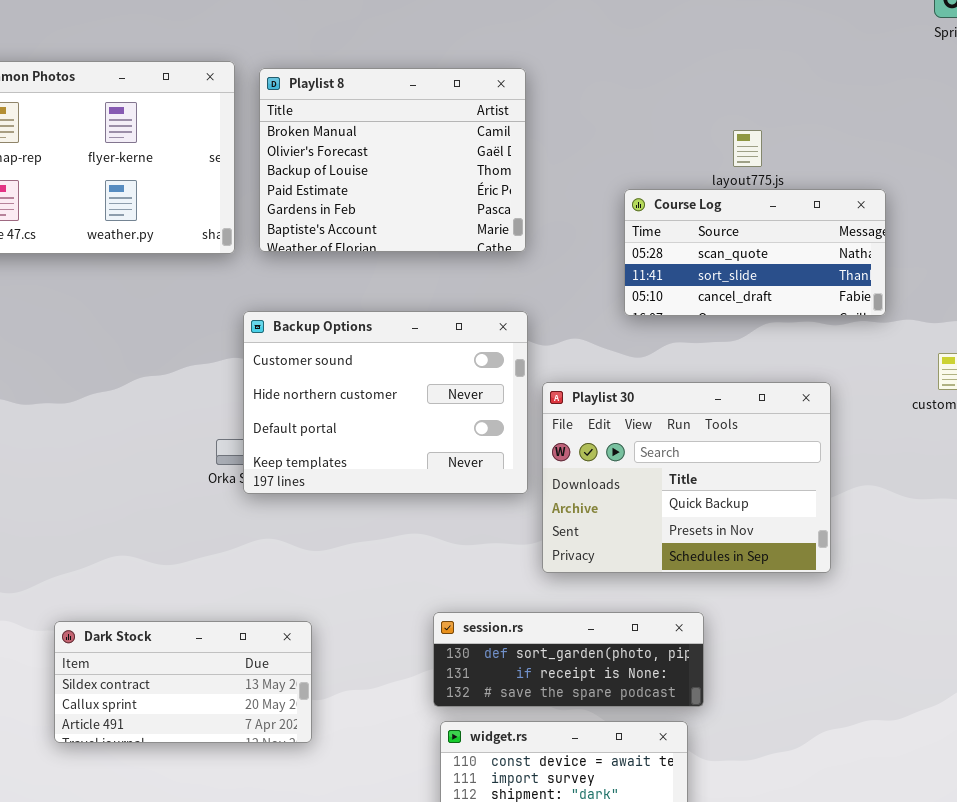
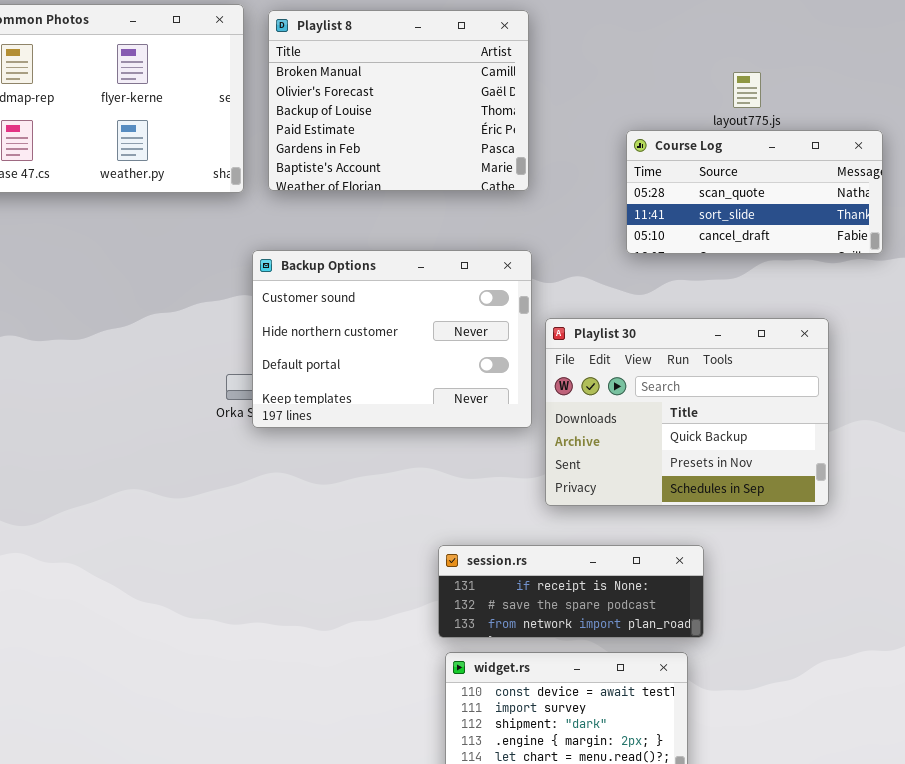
session.rs: [433,612,704,707] -> [438,545,704,638], scrolled down 1 row
Dark Stock: [54,621,312,743] -> none, closed

